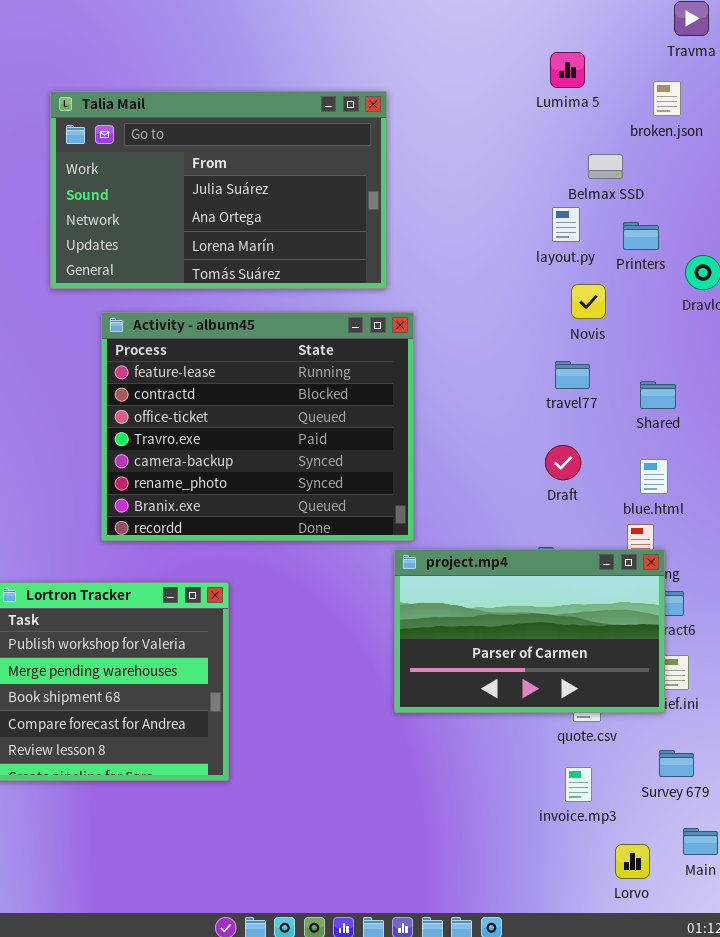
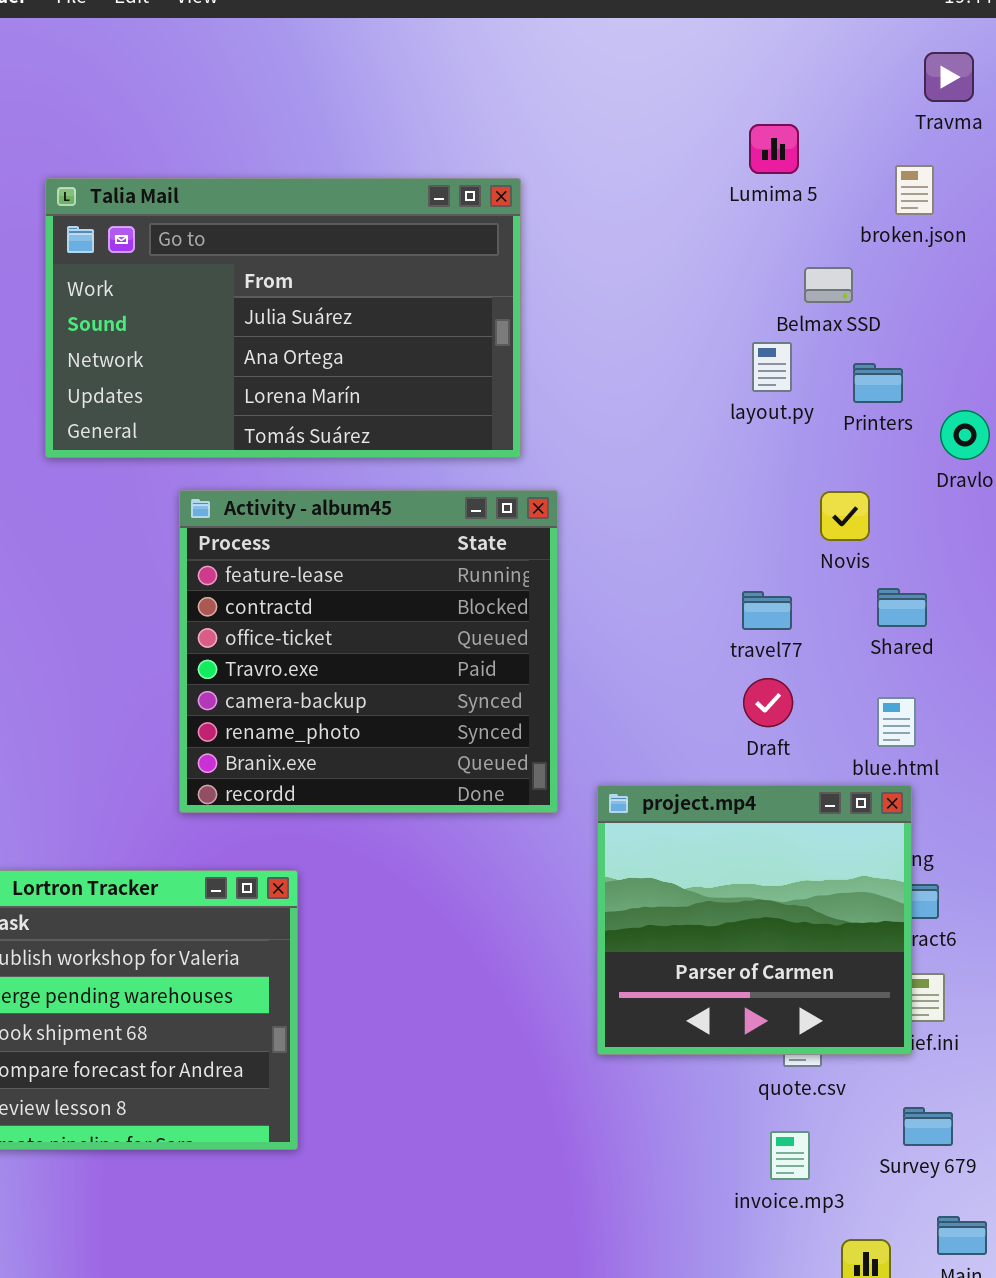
Novis: [571,284,606,319] -> [820,491,870,541], moved
Activity - album45: [101,312,414,541] -> [179,490,558,813], resized
travel77: [555,361,590,389] -> [742,591,792,630], moved
project.mp4: [394,549,665,713] -> [597,785,912,1055], resized

